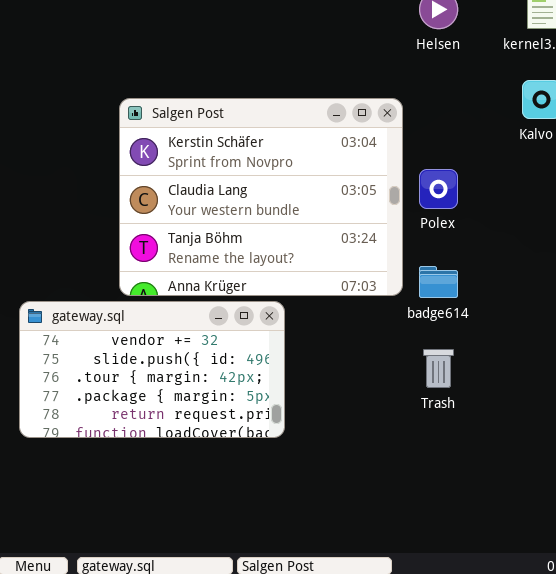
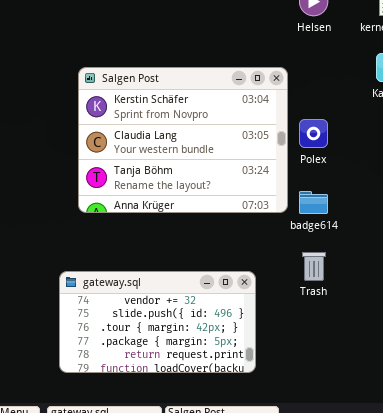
gateway.sql: [19,301,285,438] -> [59,271,256,373], moved

